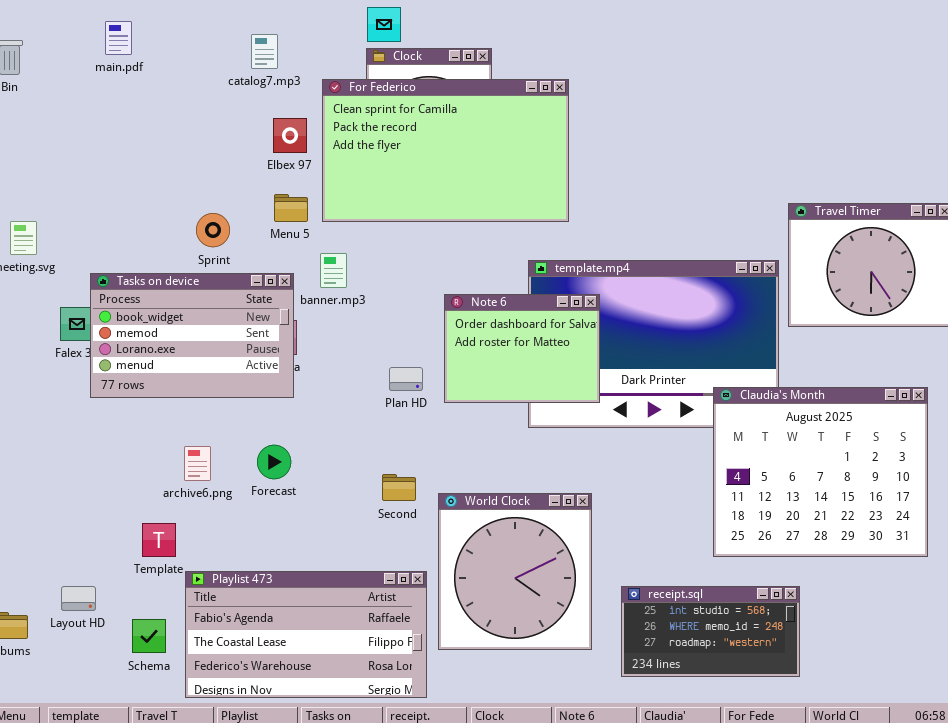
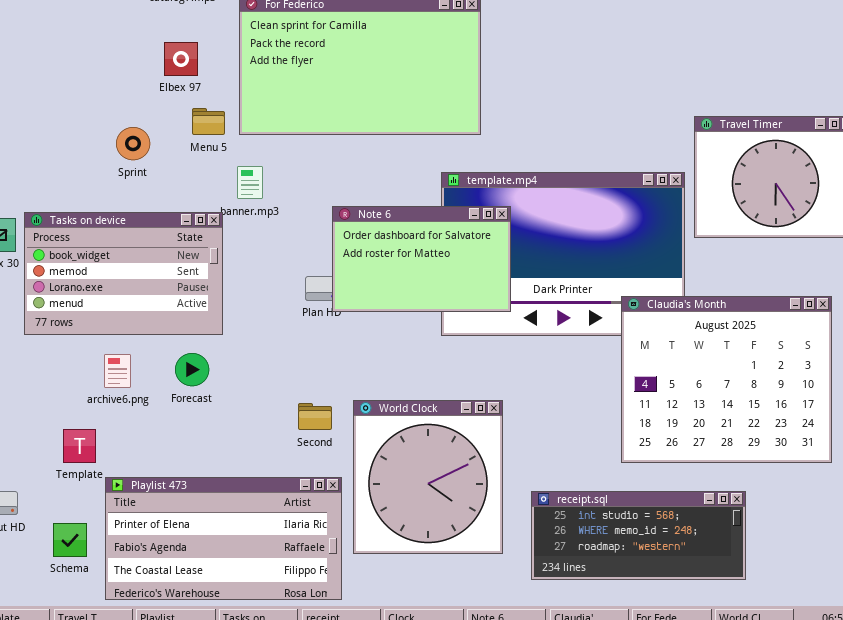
Elbex 97: [273,118,307,153] -> [164,42,198,76], moved
Tasks on device: [90,273,294,398] -> [24,212,223,335], moved
Note 6: [444,294,600,403] -> [332,206,511,312], resized
Second: [382,474,416,501] -> [298,403,332,430], moved
Playlist 473: [185,571,427,698] -> [105,477,342,600], scrolled up 1 row
receipt.sql: [621,586,800,677] -> [531,491,746,580], resized

